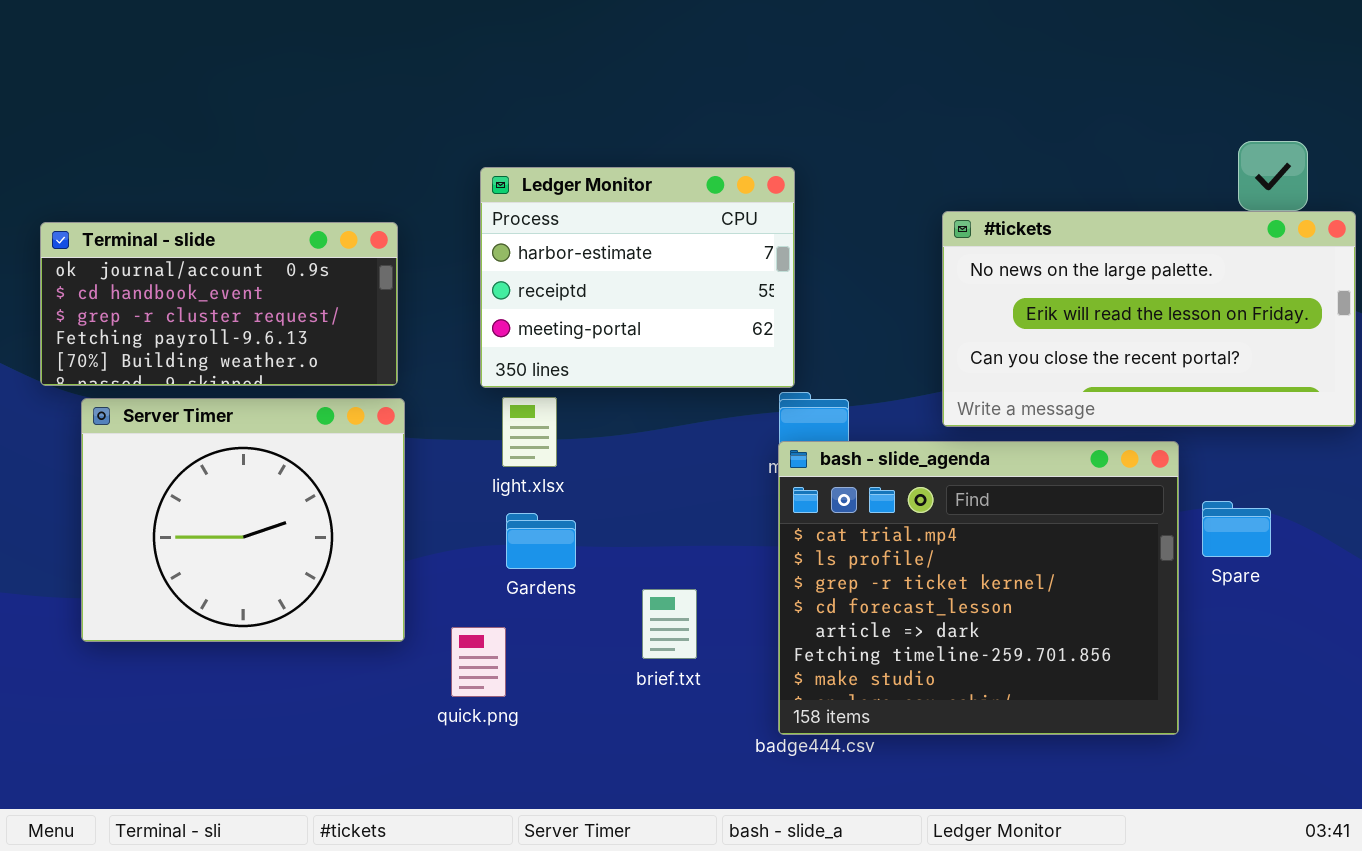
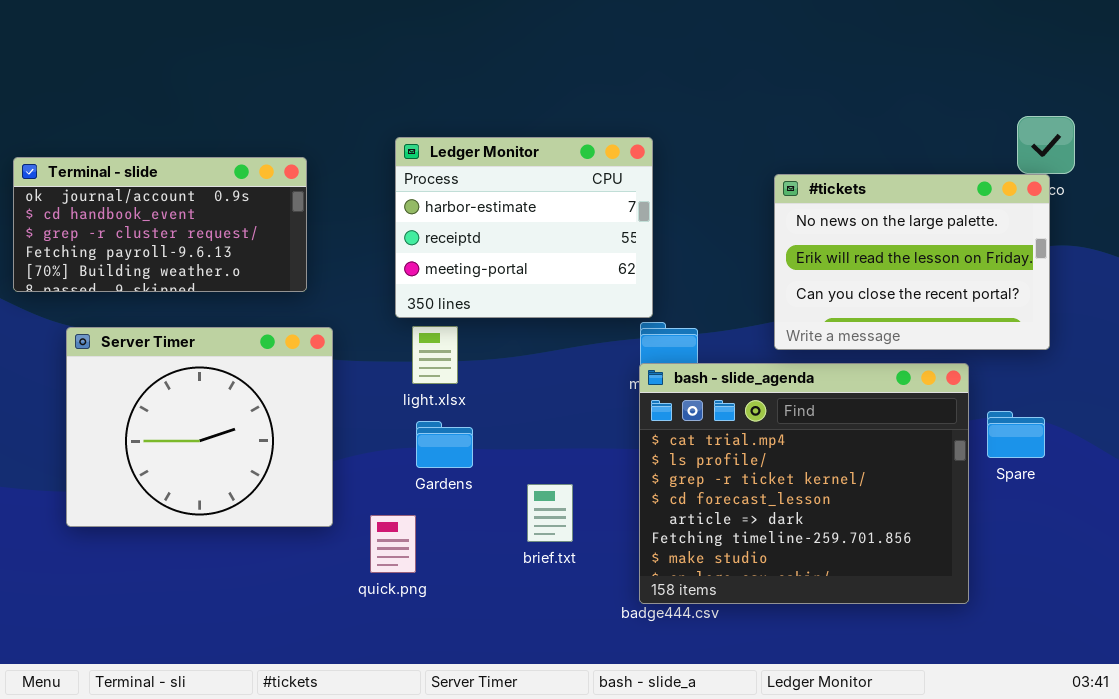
#tickets: [942,211,1356,427] -> [774,174,1050,350], resized
Terminal - slide: [40,222,398,386] -> [13,157,307,292], moved

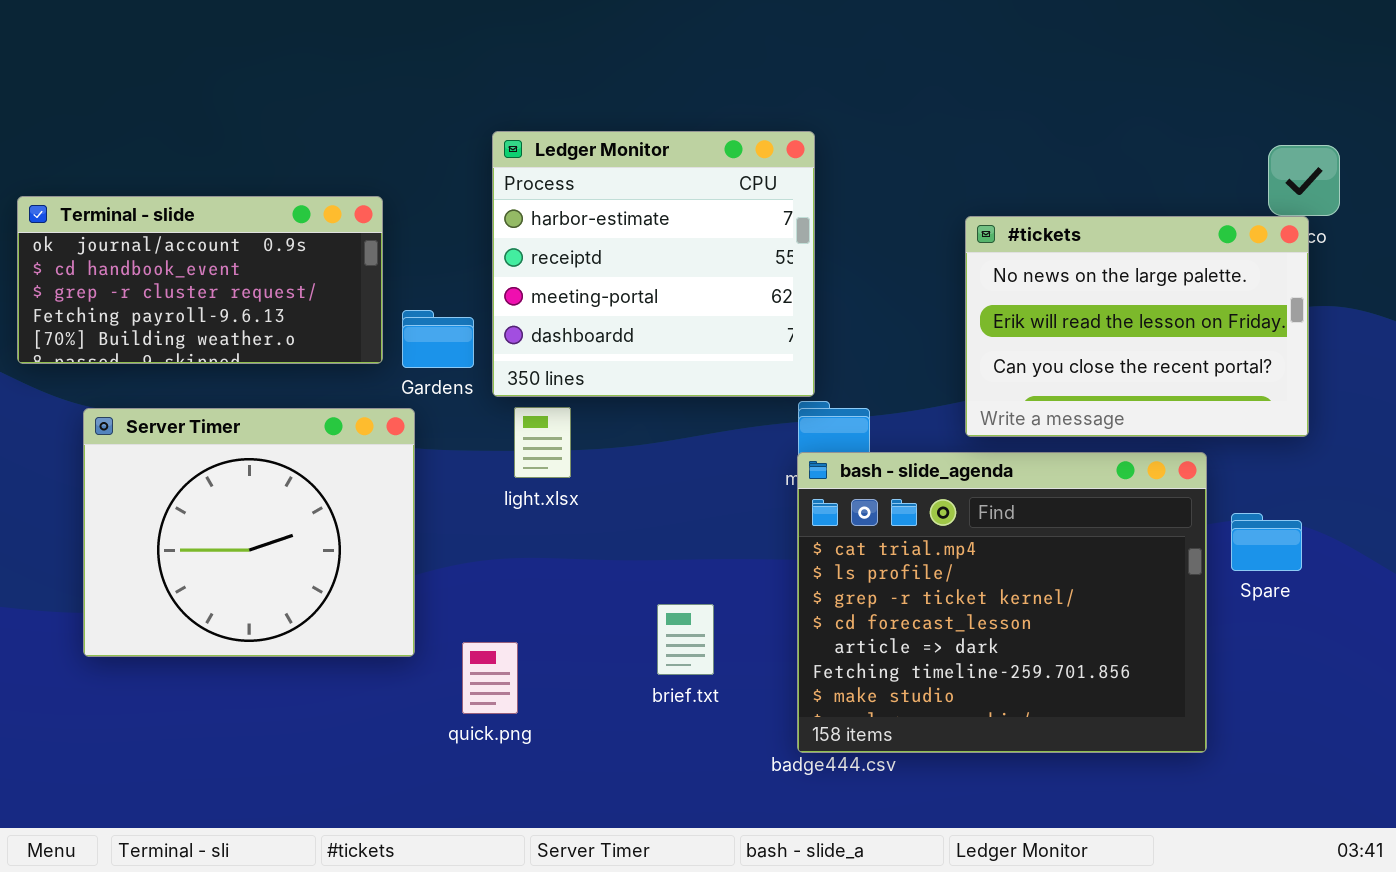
Ledger Monitor: [395,137,653,318] -> [492,131,815,397], resized
Gardens: [416,421,473,468] -> [402,310,474,368], moved

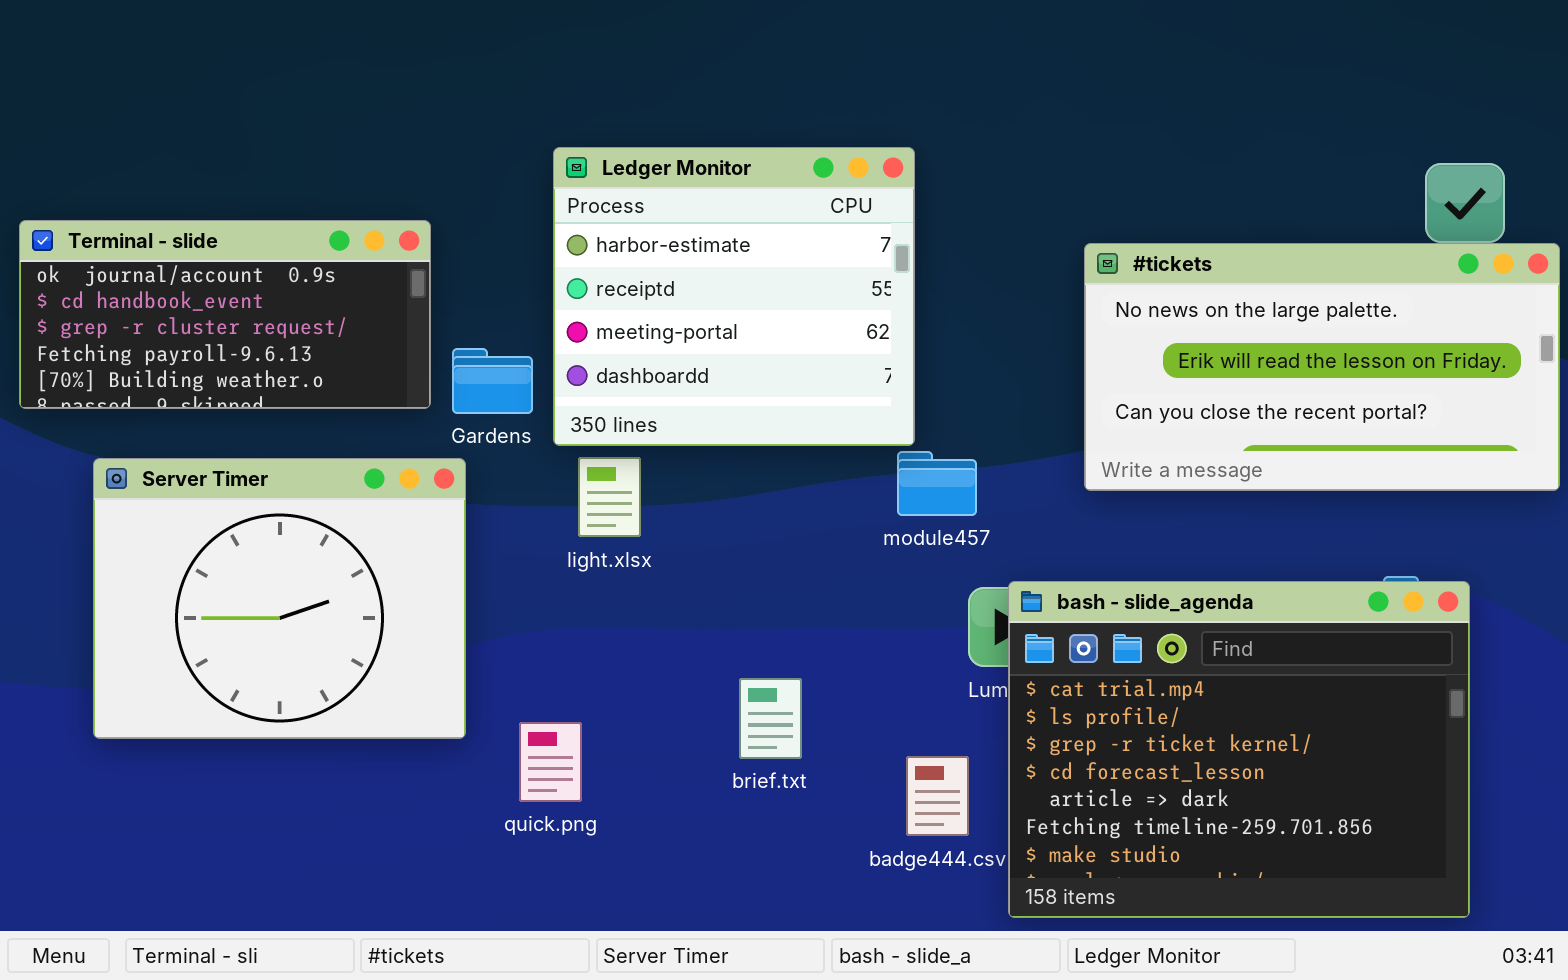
#tickets: [965,216,1309,437] -> [1084,243,1560,491], resized
bash - slide_agenda: [797,452,1207,753] -> [1008,581,1470,918], moved

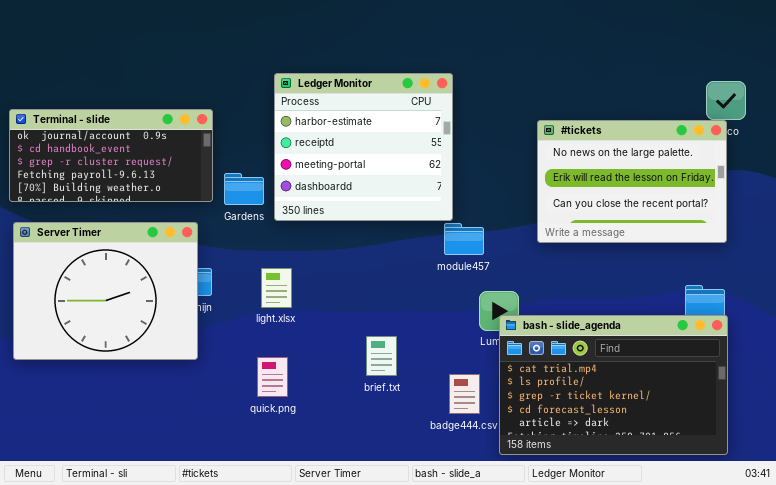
#tickets: [1084,243,1560,491] -> [537,120,727,243], resized
light.xlsx: [578,457,641,537] -> [261,268,292,308], moved
Server Timer: [93,458,466,739] -> [13,222,198,360], moved
bash - slide_agenda: [1008,581,1470,918] -> [499,315,728,455], resized

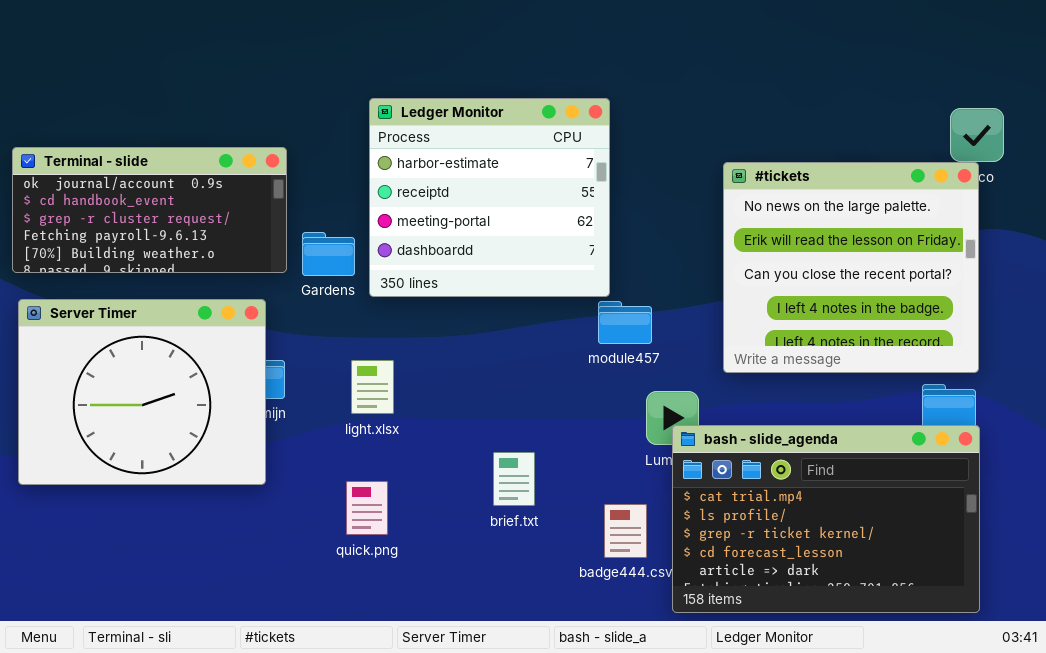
#tickets: [537,120,727,243] -> [723,162,979,373], resized

